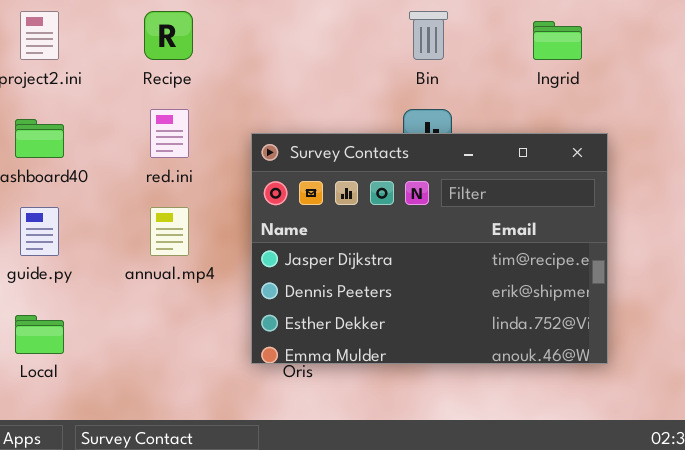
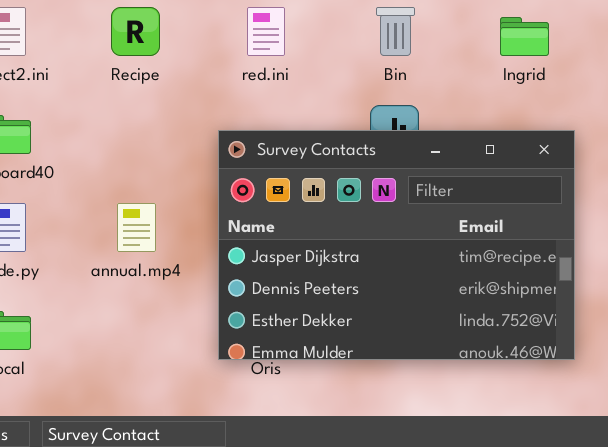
red.ini: [150,109,189,158] -> [247,7,285,56], moved

